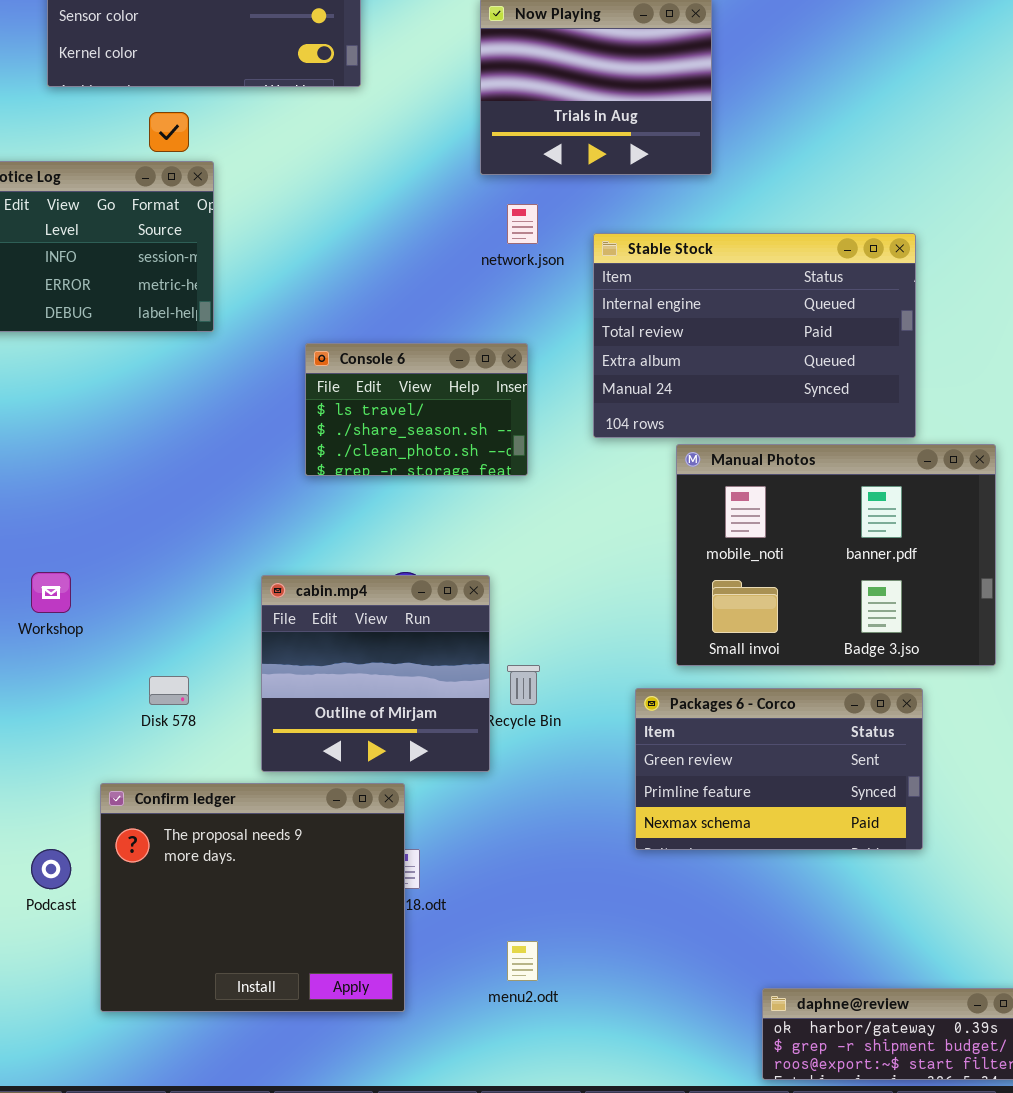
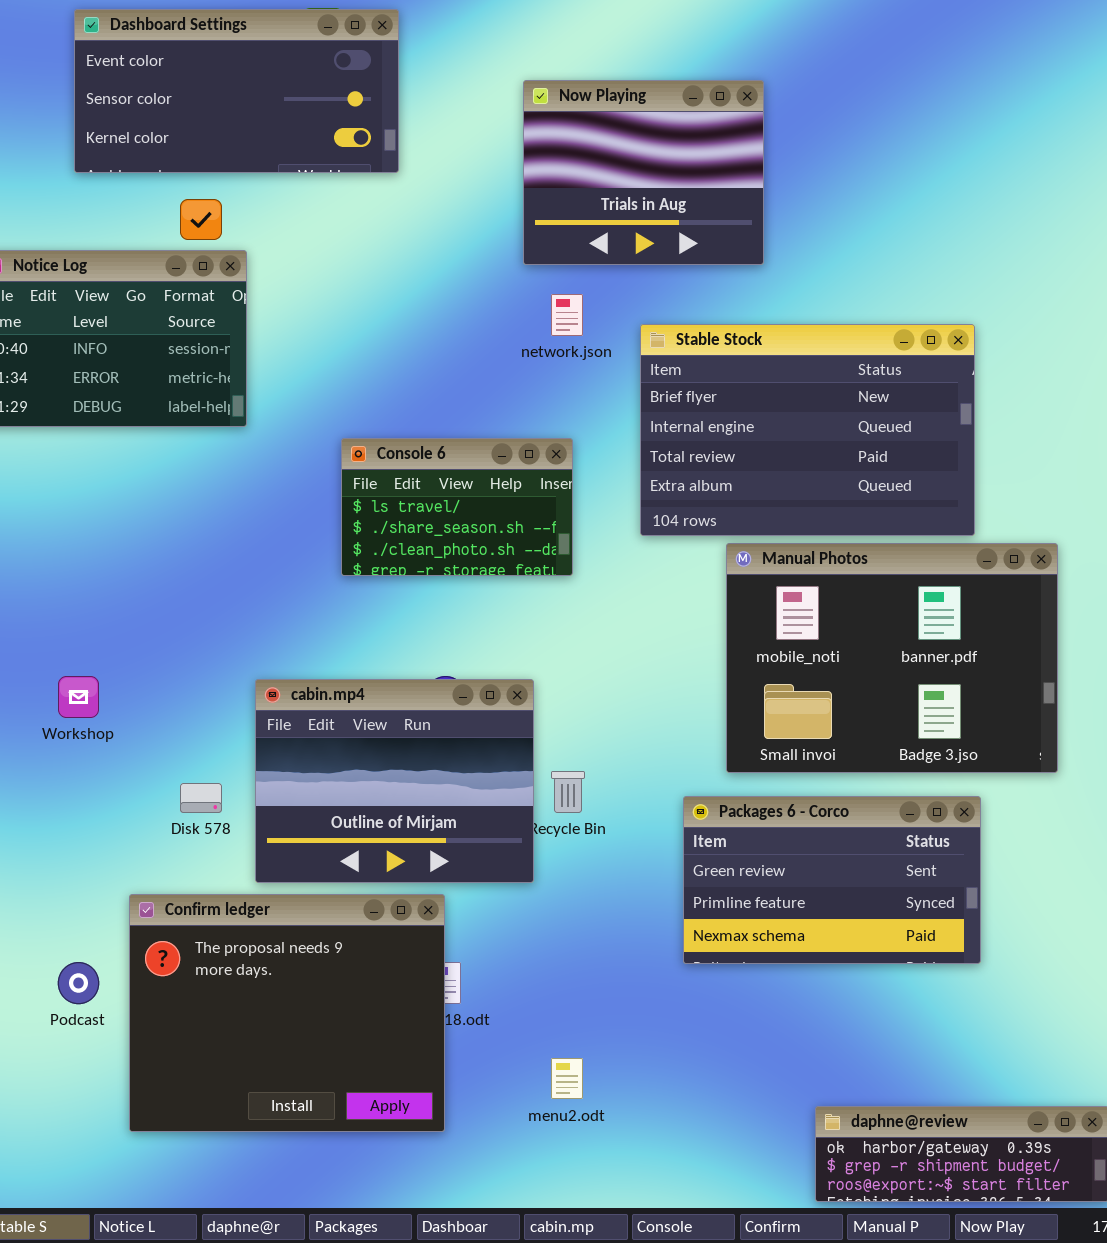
Stable Stock: [593,233,916,438] -> [640,324,975,536], scrolled up 1 row
cabin.mp4: [261,575,490,772] -> [255,679,534,883], resized

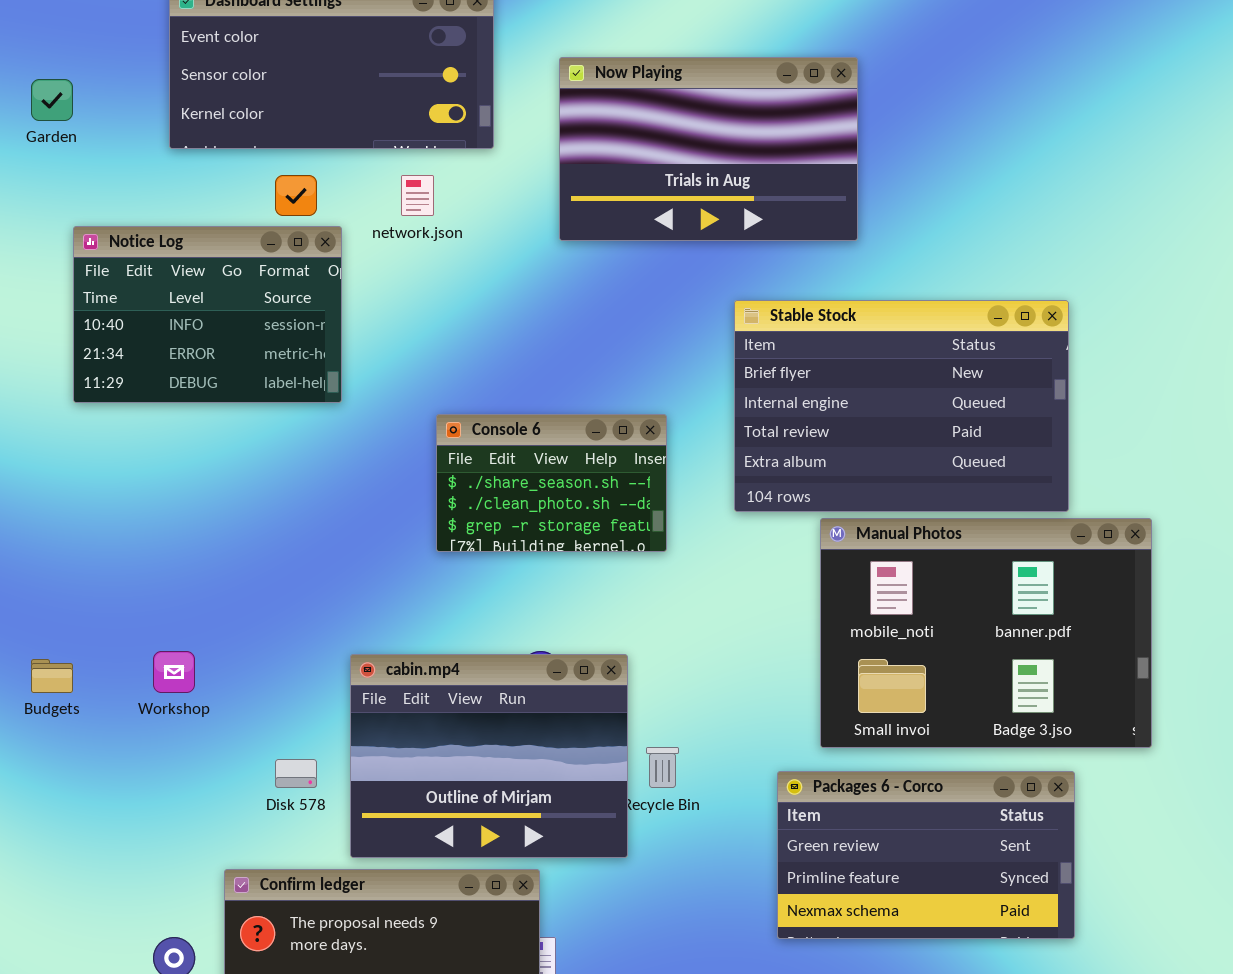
Now Playing: [523,80,764,265] -> [559,57,858,241], resized
network.json: [551,294,583,336] -> [401,175,434,216], moved
Console 6: [341,438,573,576] -> [436,414,667,552], scrolled down 1 row

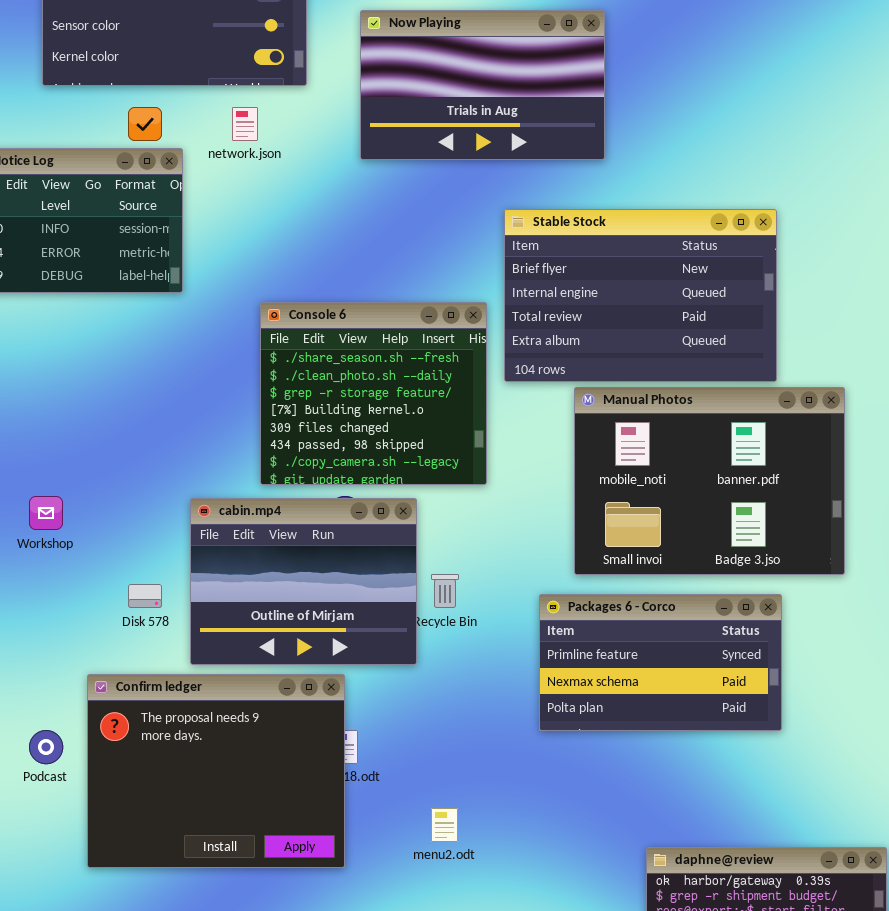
Console 6: [436,414,667,552] -> [260,302,487,485], resized
Packages 6 - Corco: [777,771,1075,939] -> [539,594,782,731], scrolled down 1 row

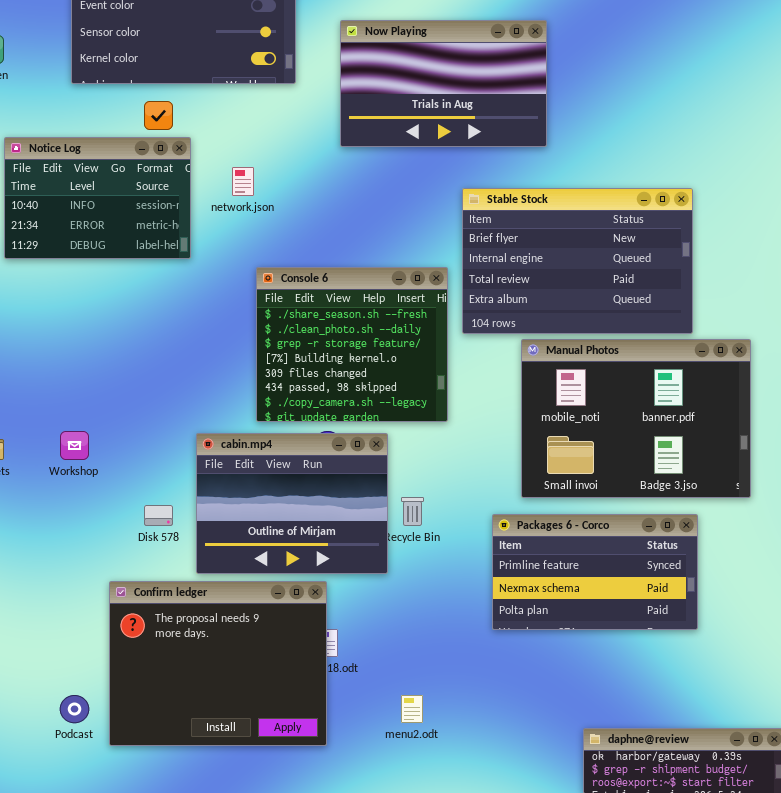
network.json: [232,107,258,141] -> [232,167,254,196], moved
Podcast: [29,730,63,764] -> [60,695,89,723], moved

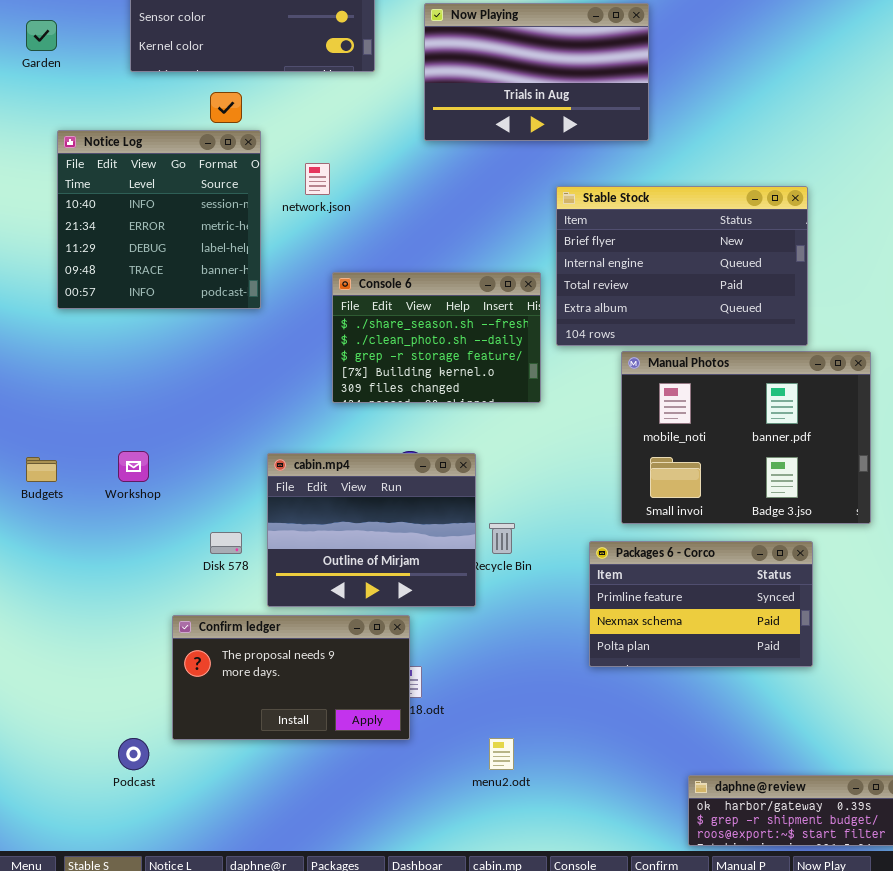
Notice Log: [4,137,191,259] -> [57,130,261,309], resized
Console 6: [256,267,448,422] -> [332,272,541,403], resized
Confirm ledger: [109,581,327,746] -> [172,615,410,740], resized

